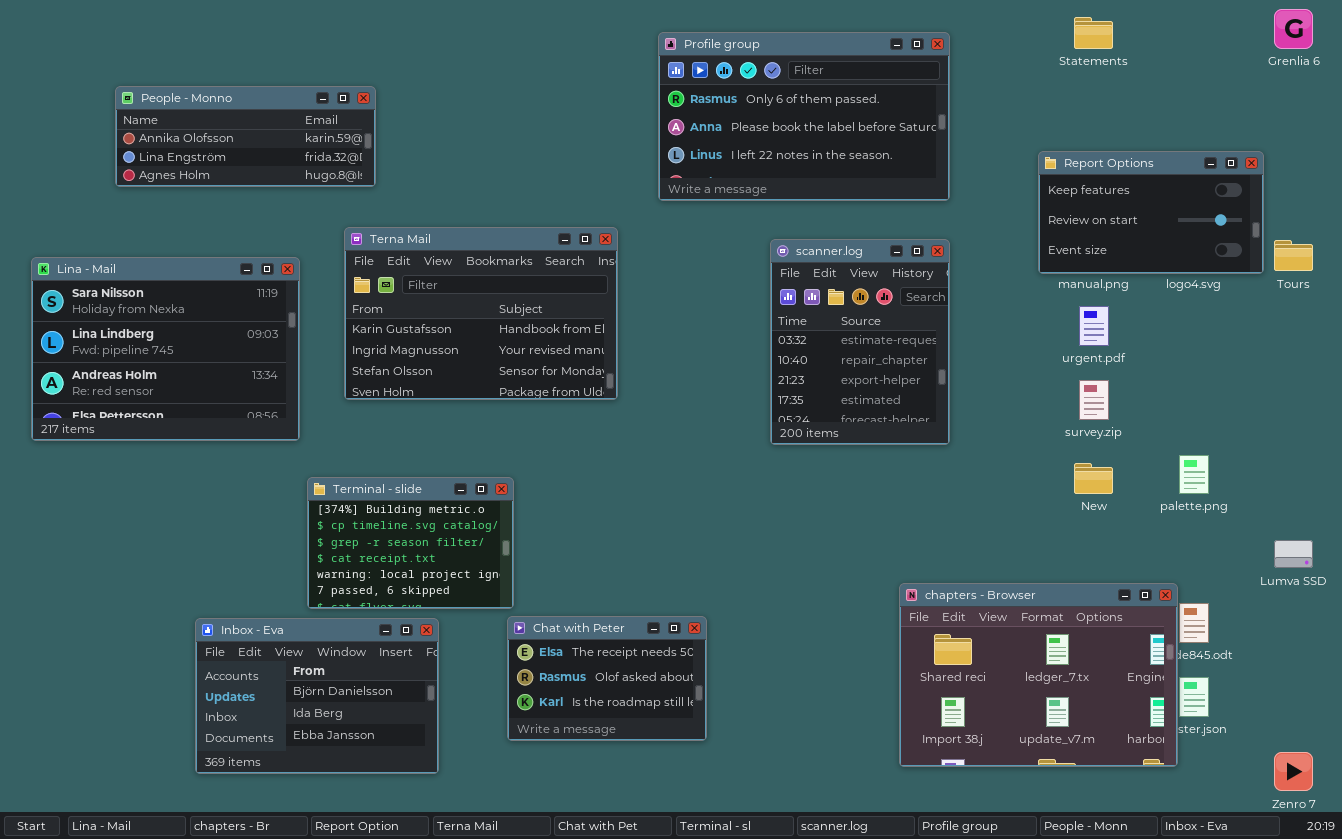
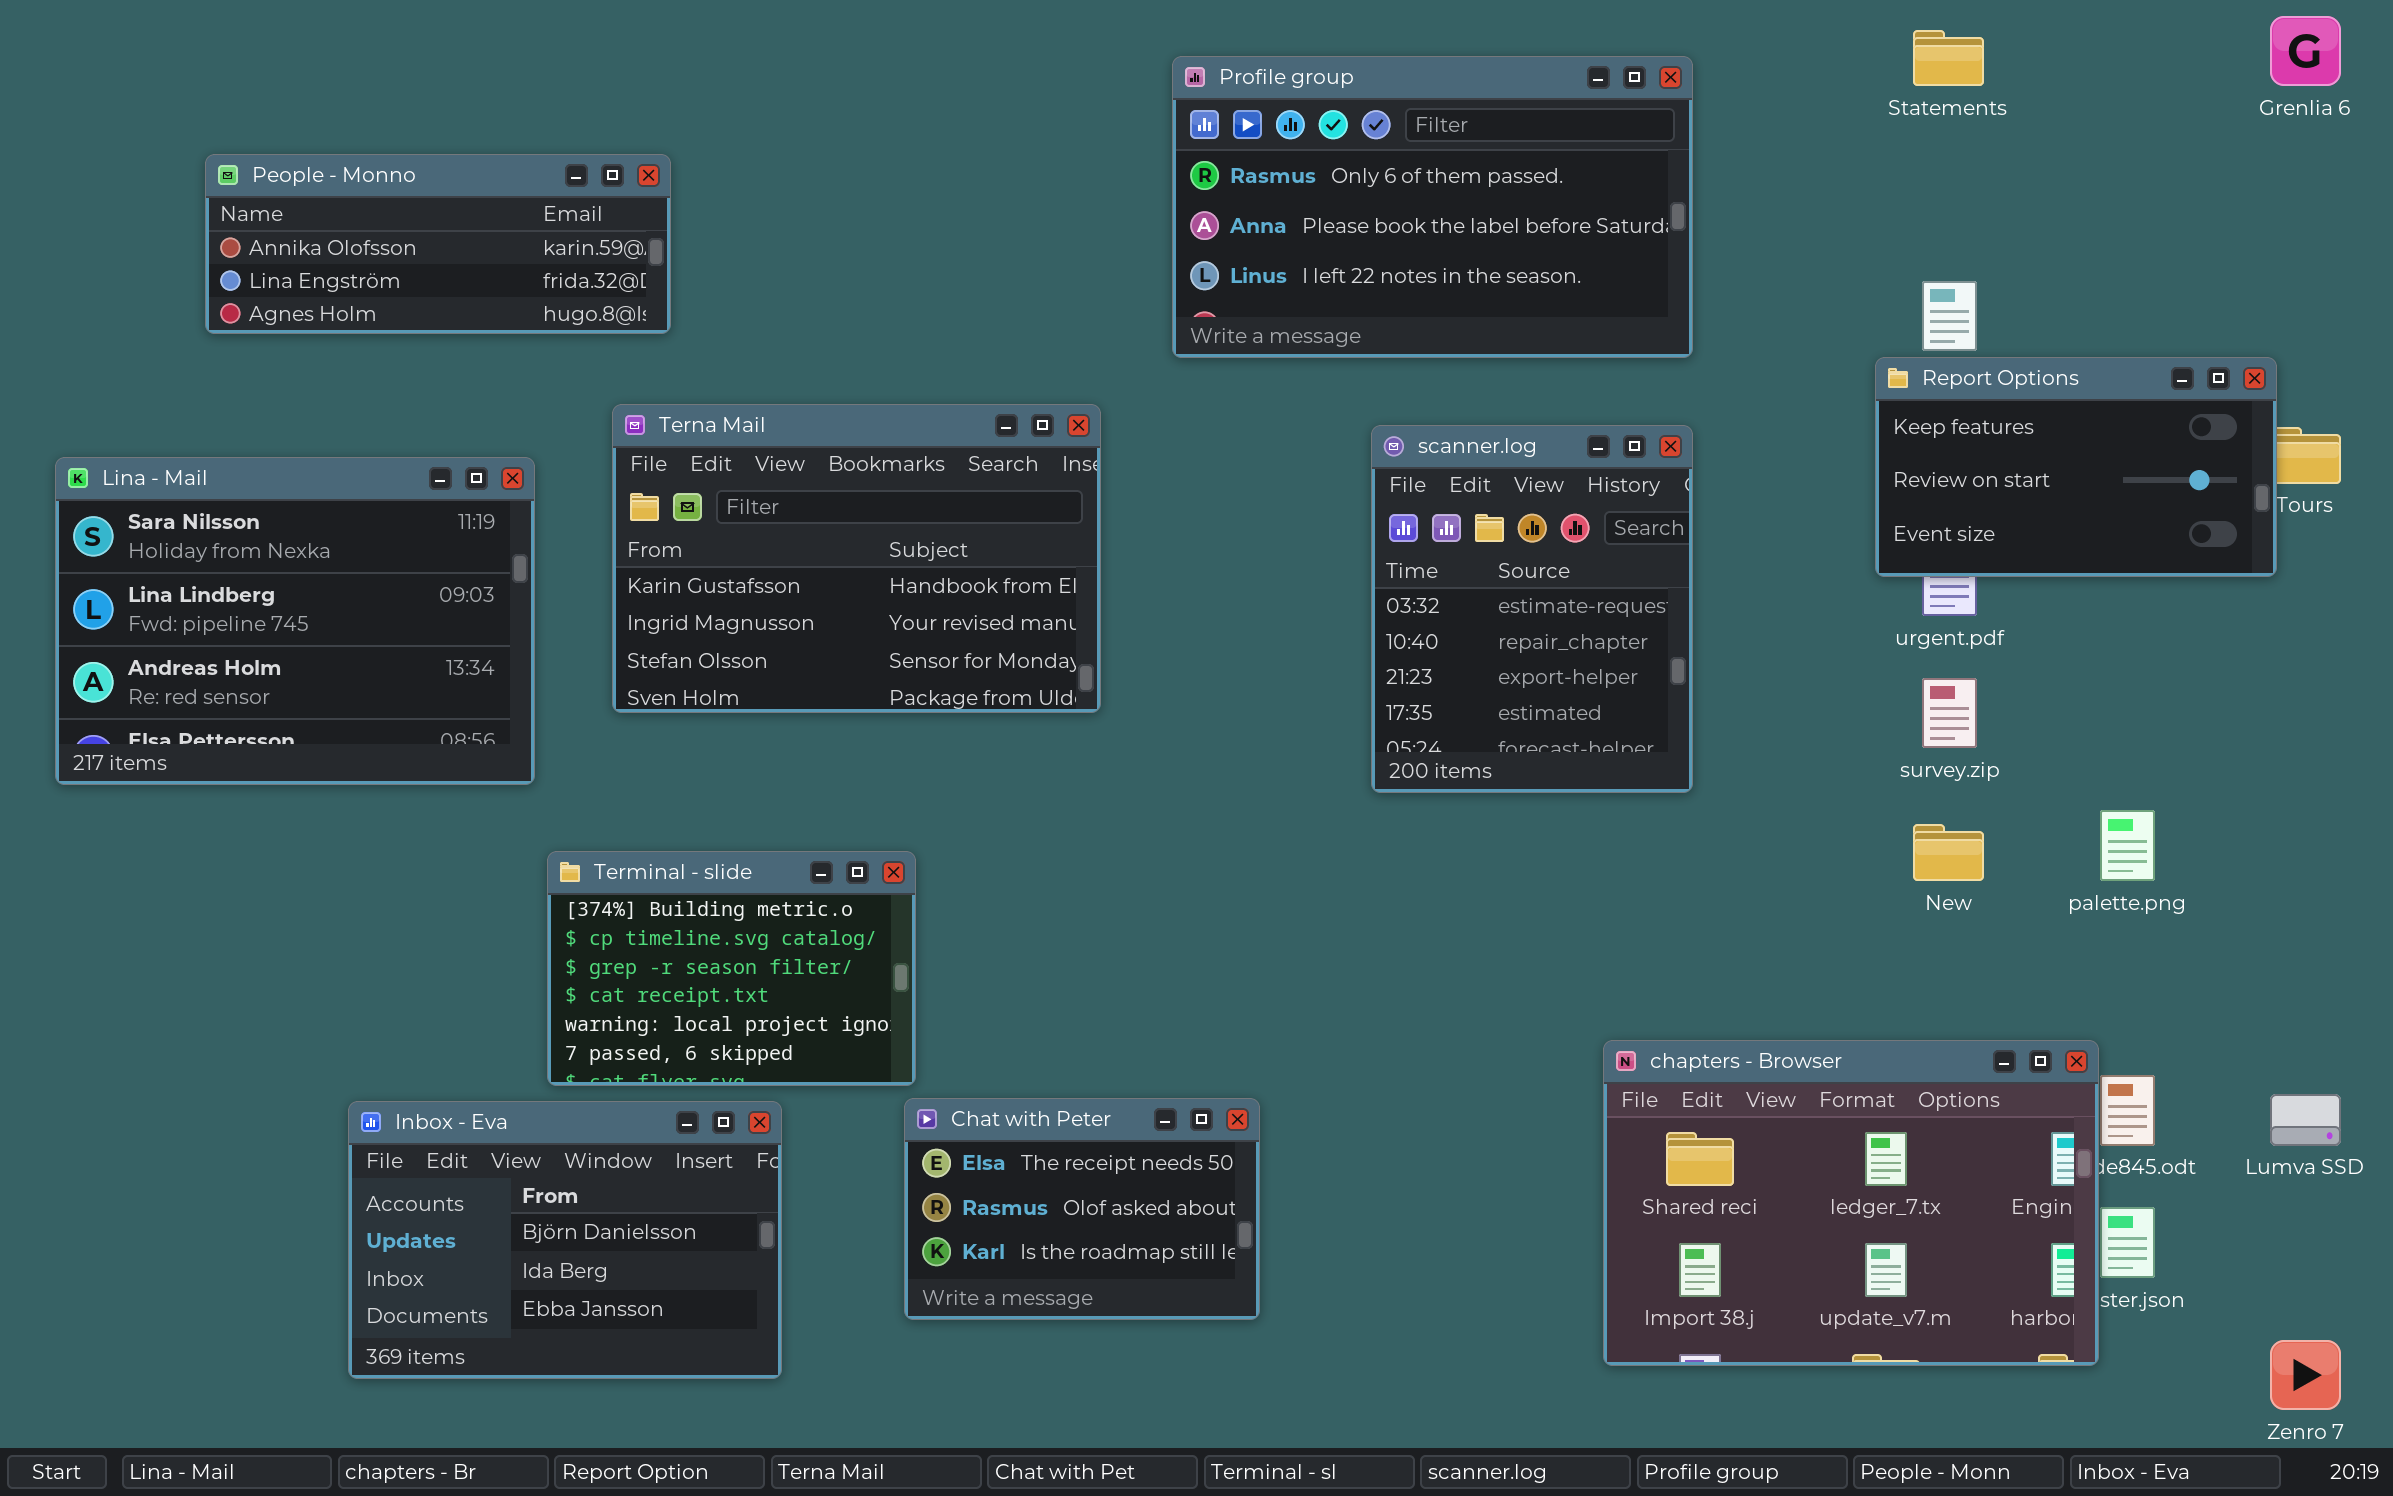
Report Options: [1038,151,1264,274] -> [1875,357,2277,577], moved
Lumva SSD: [1274,540,1313,568] -> [2270,1094,2341,1146], moved

